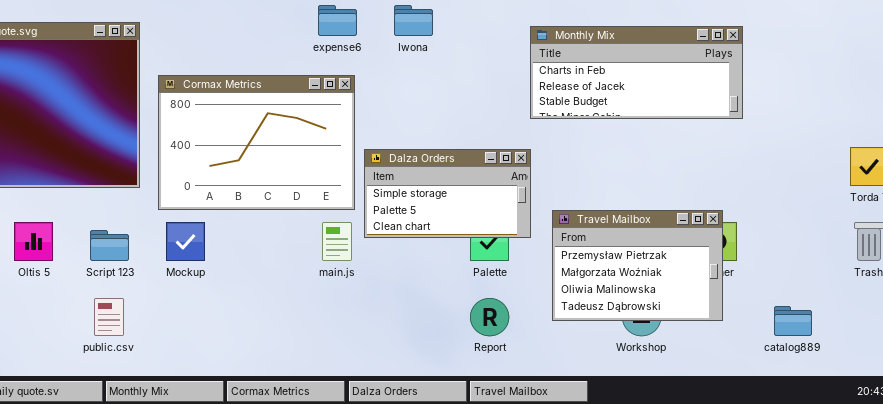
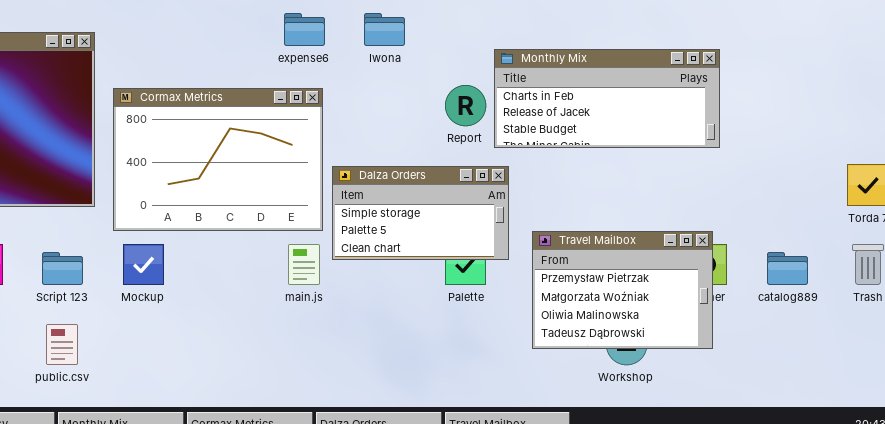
Monthly Mix: [530,26,743,119] -> [494,49,720,148], moved
Report: [470,298,509,336] -> [445,85,486,126], moved
catalog889: [774,306,812,336] -> [767,252,808,285], moved

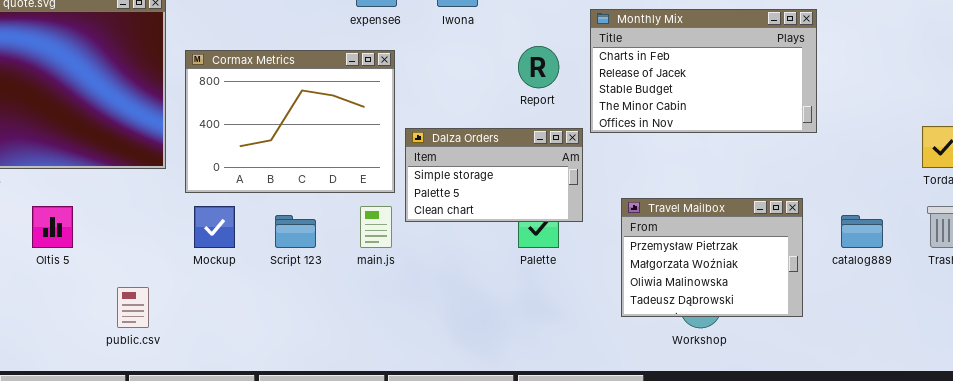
Monthly Mix: [494,49,720,148] -> [590,9,817,133], moved, resized
Travel Mailbox: [532,231,713,349] -> [621,198,803,317], moved
Script 123: [42,252,83,285] -> [275,215,316,248], moved

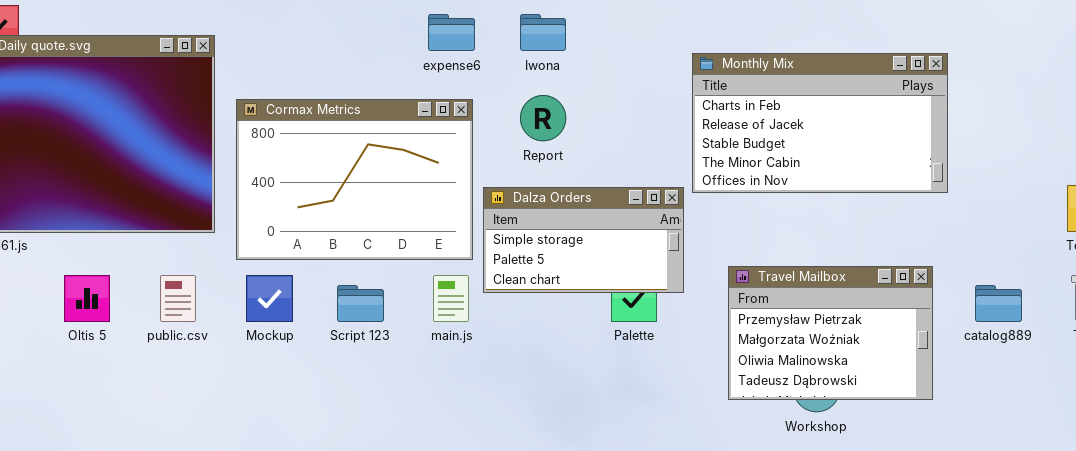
Report: [518,46,559,88] -> [520,95,566,141], moved
public.csv: [117,287,149,328] -> [160,275,196,322], moved

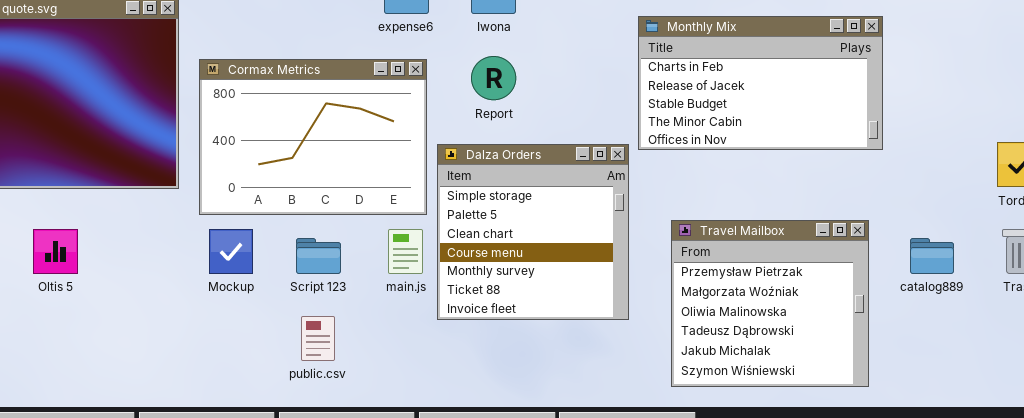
Dalza Orders: [483,187,684,293] -> [437,144,629,320], resized
Travel Mailbox: [728,266,933,400] -> [671,220,869,387], resized
public.csv: [160,275,196,322] -> [301,316,335,361], moved

